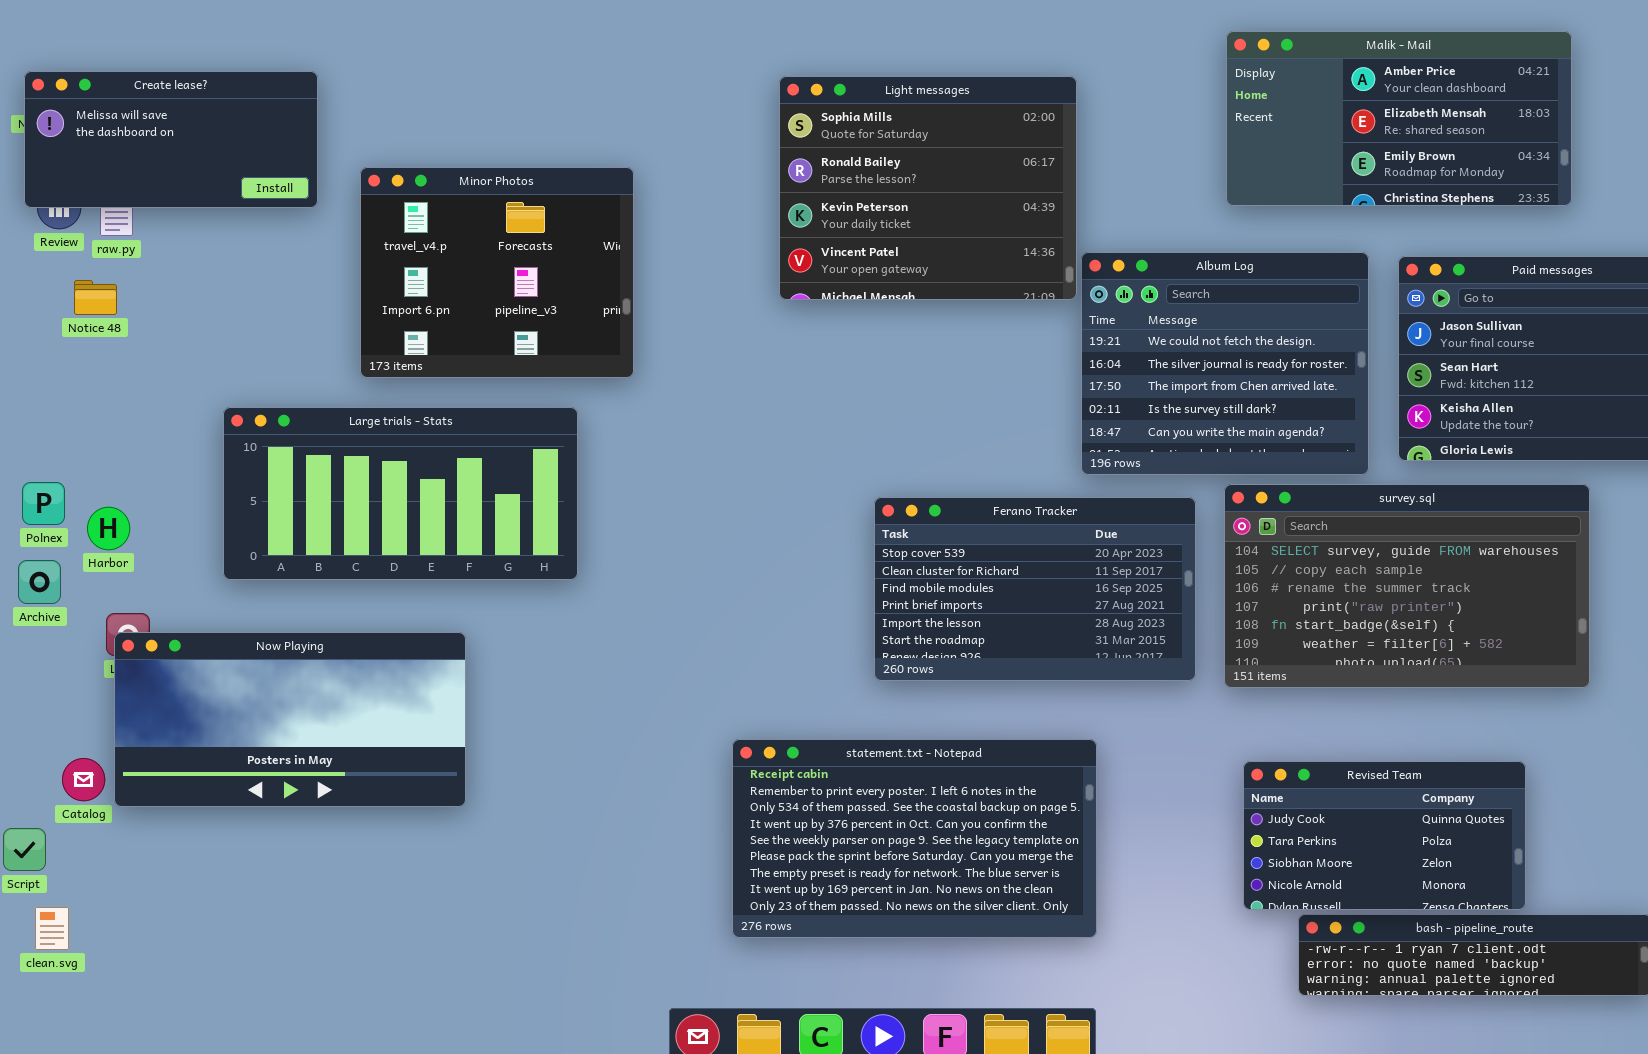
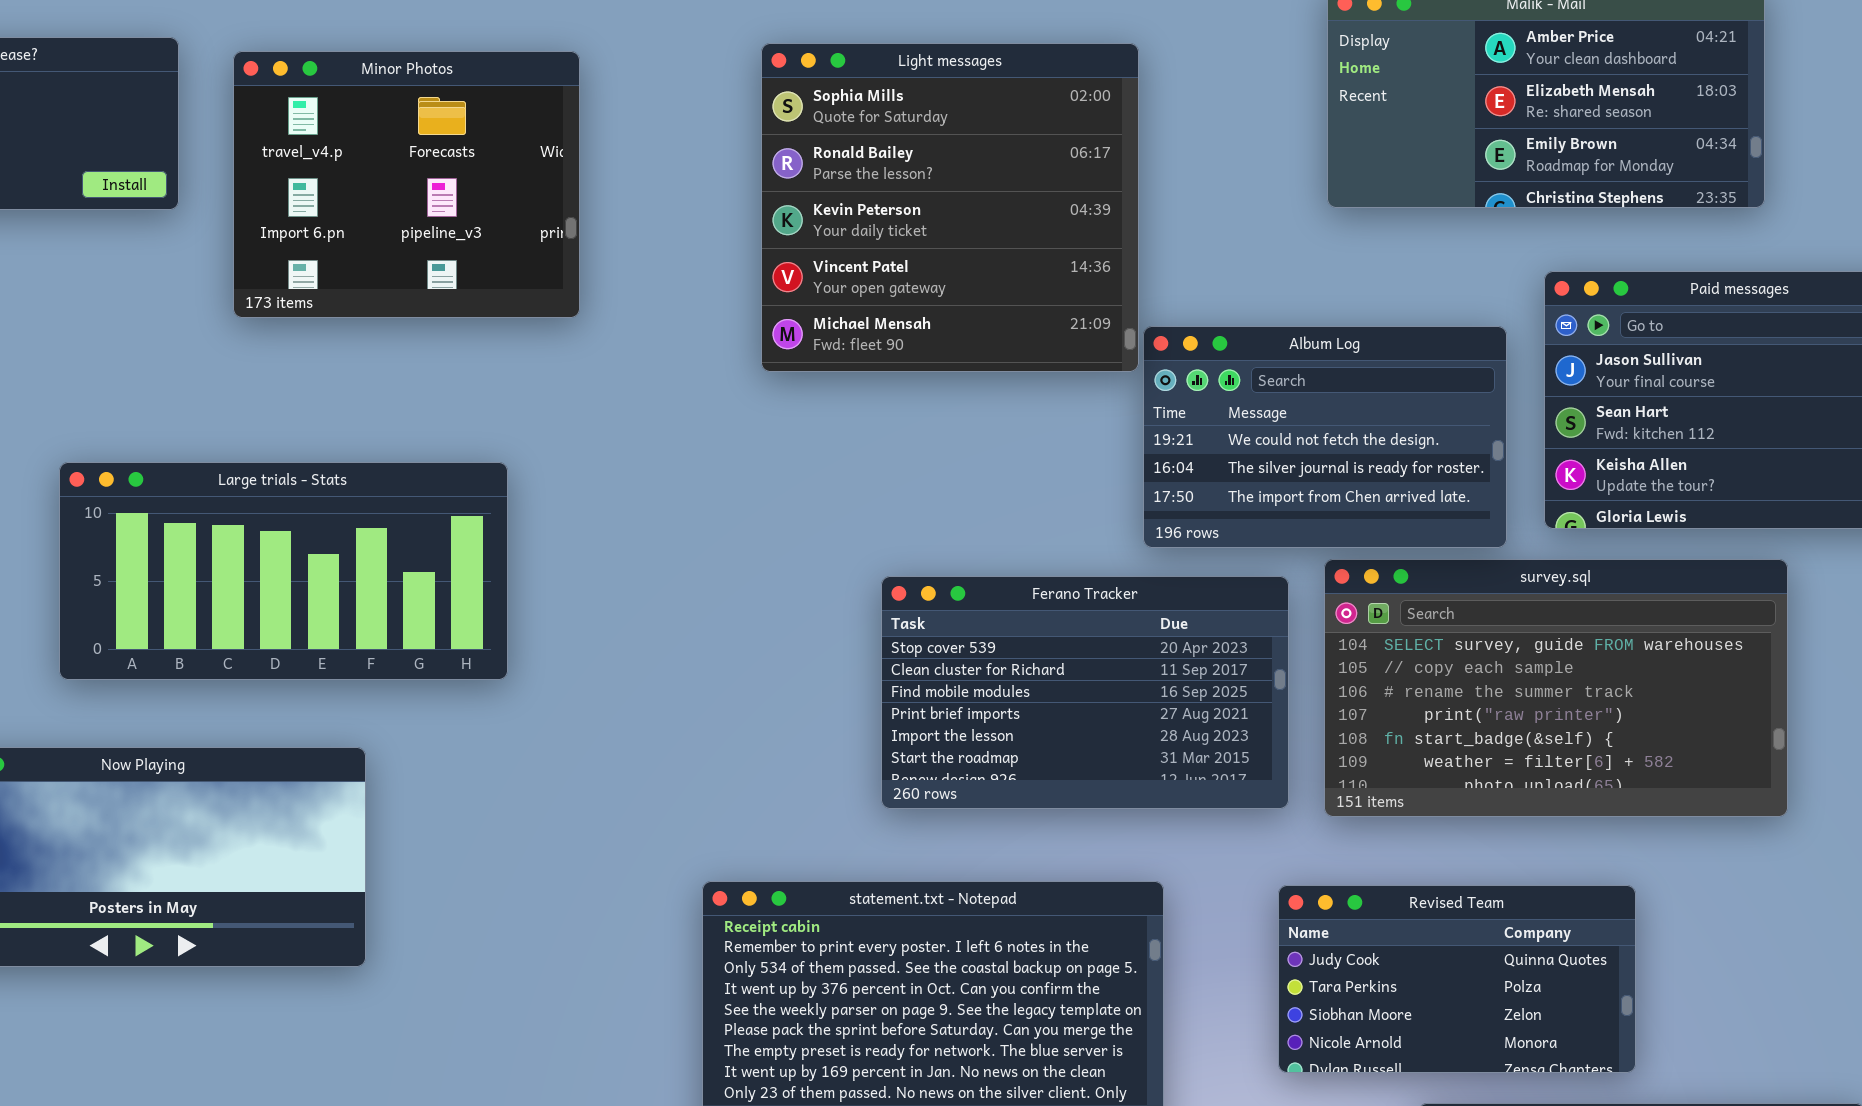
Light messages: [779,76,1077,300] -> [761,43,1139,372], resized
Minor Photos: [360,167,634,378] -> [233,51,580,318], moved
Album Log: [1081,252,1369,475] -> [1143,326,1507,548], resized
Revised Team: [1243,761,1526,910] -> [1278,885,1636,1073], moved

